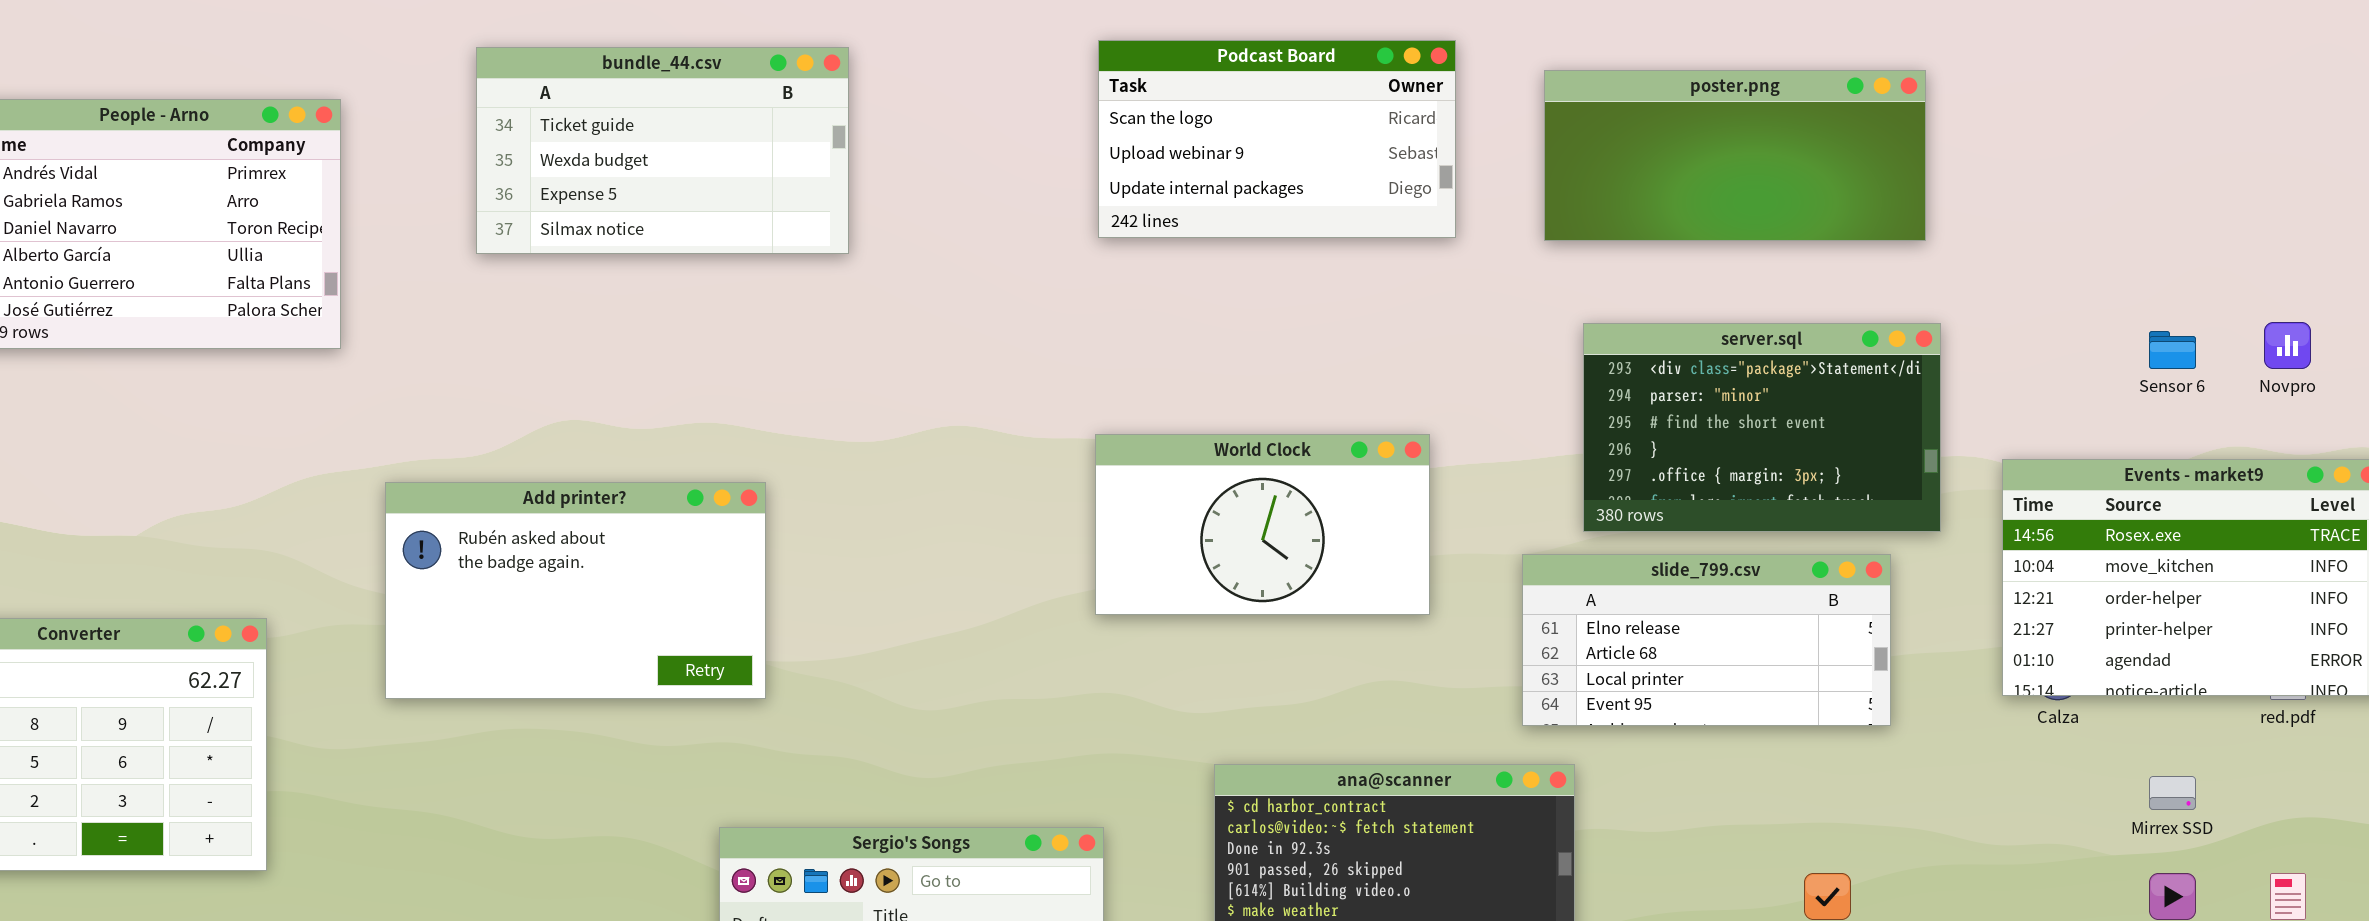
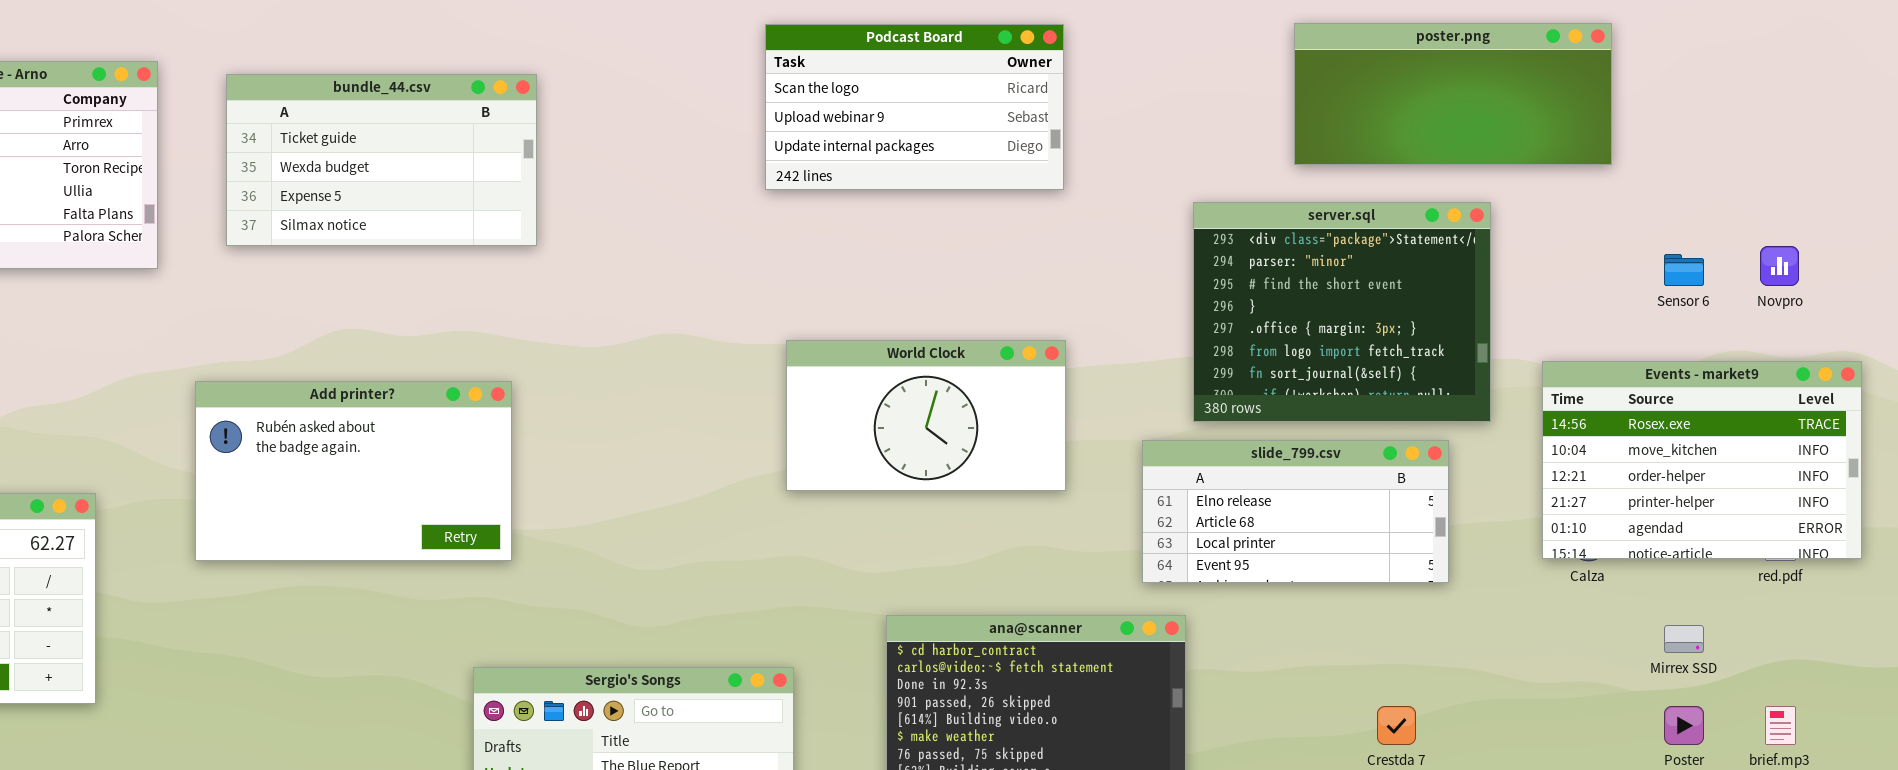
Podcast Board: [1098,40,1456,238] -> [765,24,1064,190], moved
bundle_44.csv: [476,47,849,254] -> [226,74,537,246], moved
poster.png: [1544,70,1926,241] -> [1294,23,1612,165], moved
server.sql: [1583,323,1941,532] -> [1193,202,1491,422], resized

